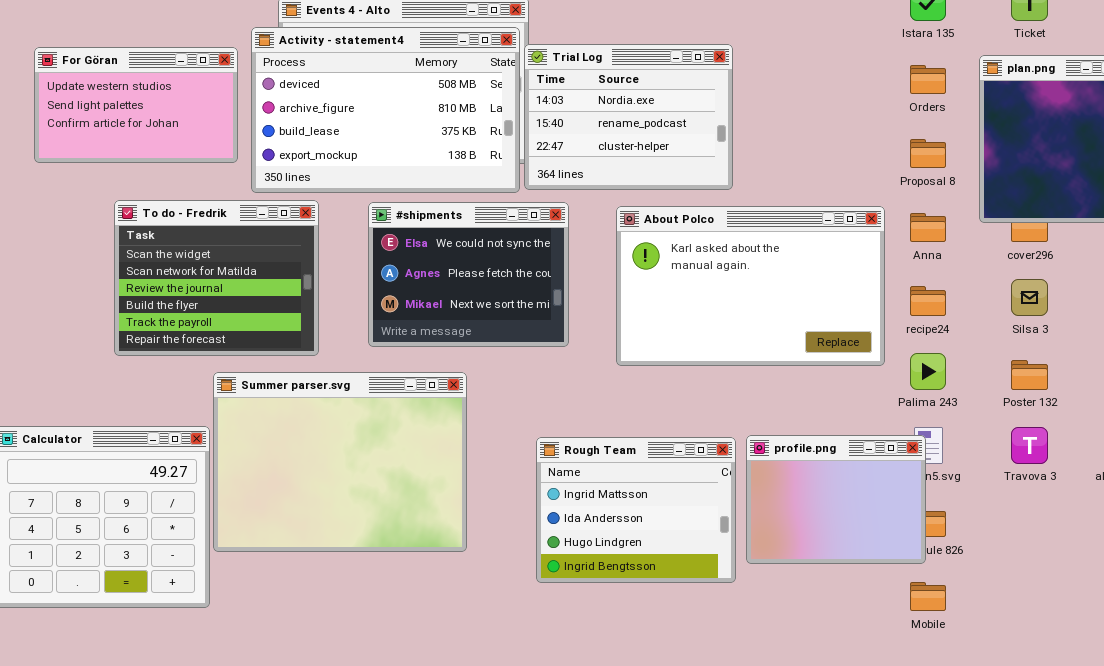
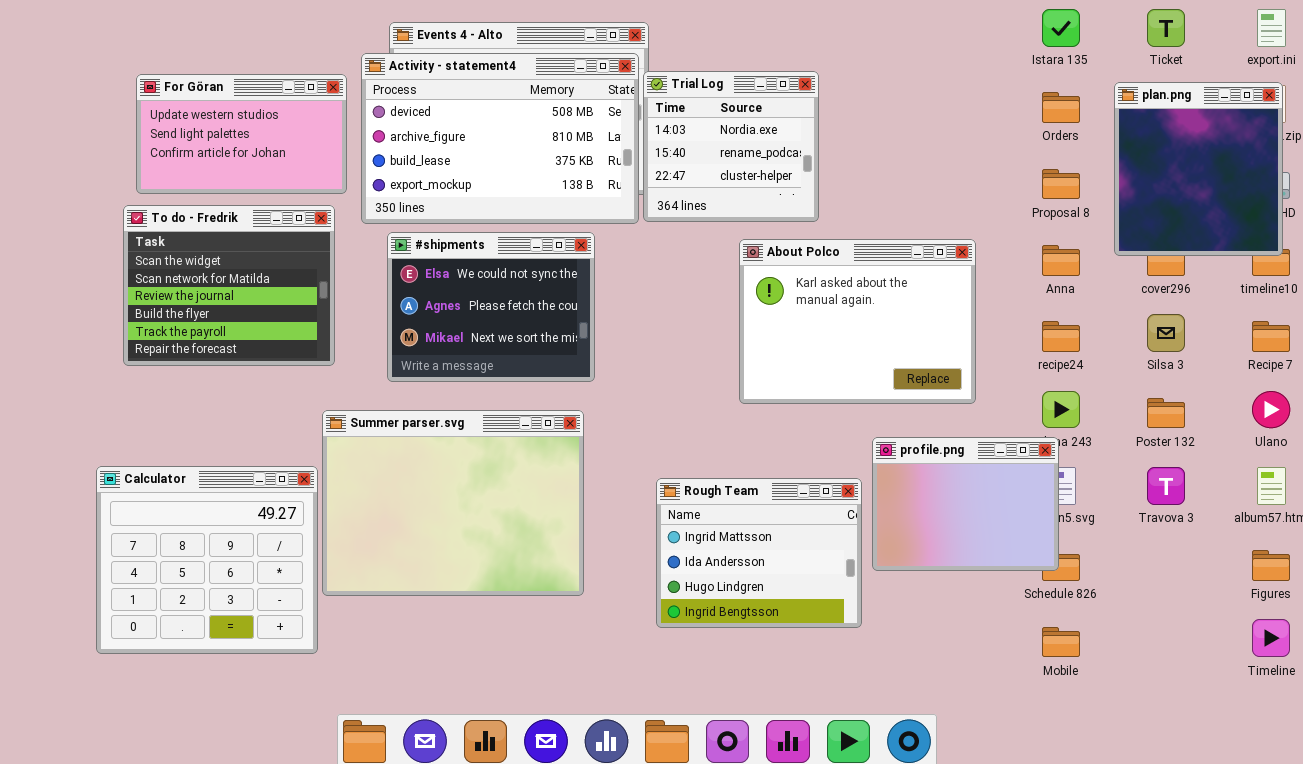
Trial Log: [524,44,733,190] -> [643,71,819,222], resized
To do - Fredrik: [114,200,319,356] -> [123,205,335,366], moved
#shipments: [368,202,569,347] -> [387,232,595,382], moved
About Polco: [616,206,885,366] -> [739,239,976,404], resized
profile.png: [746,435,926,564] -> [872,437,1059,571], moved

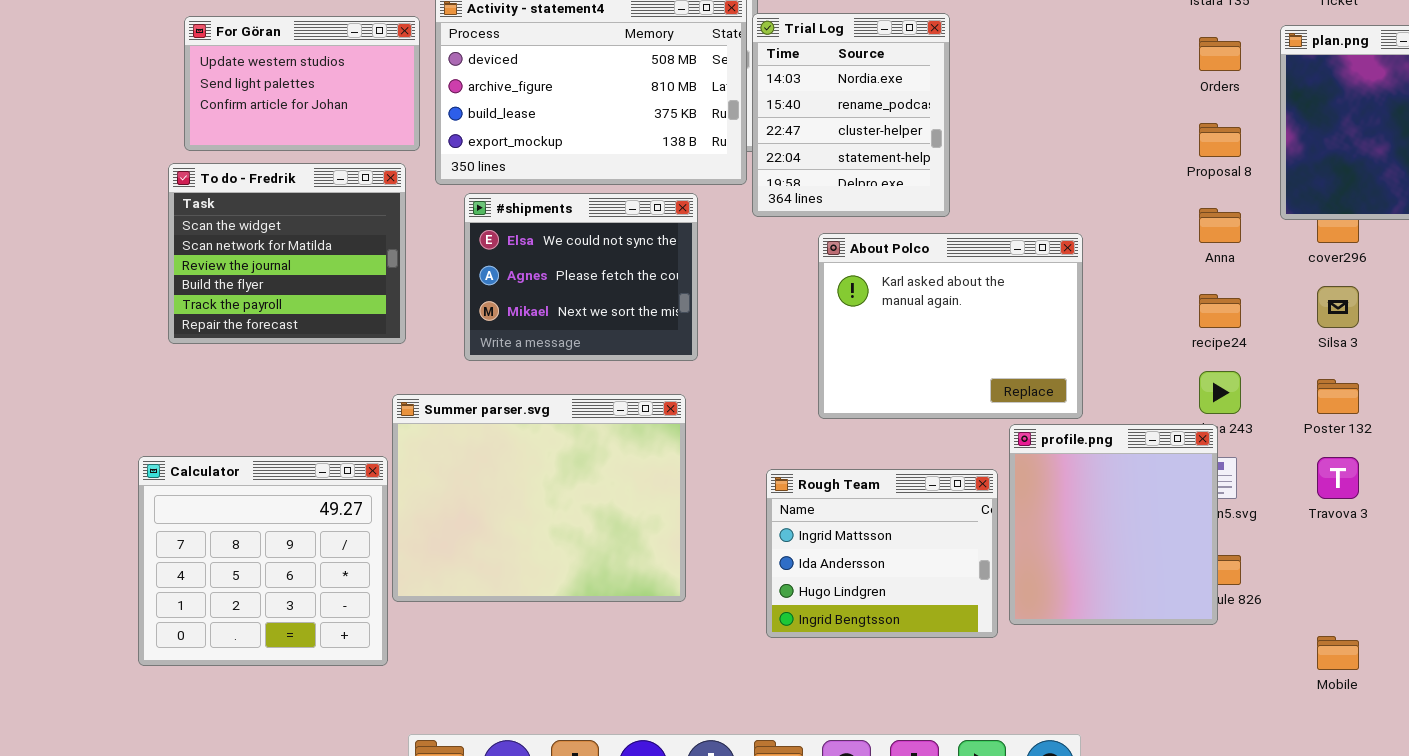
Trial Log: [643,71,819,222] -> [752,13,950,217], resized
About Polco: [739,239,976,404] -> [818,233,1083,419], moved
profile.png: [872,437,1059,571] -> [1009,424,1218,625], resized
Mobile: [1042,627,1080,657] -> [1317,636,1359,670], moved

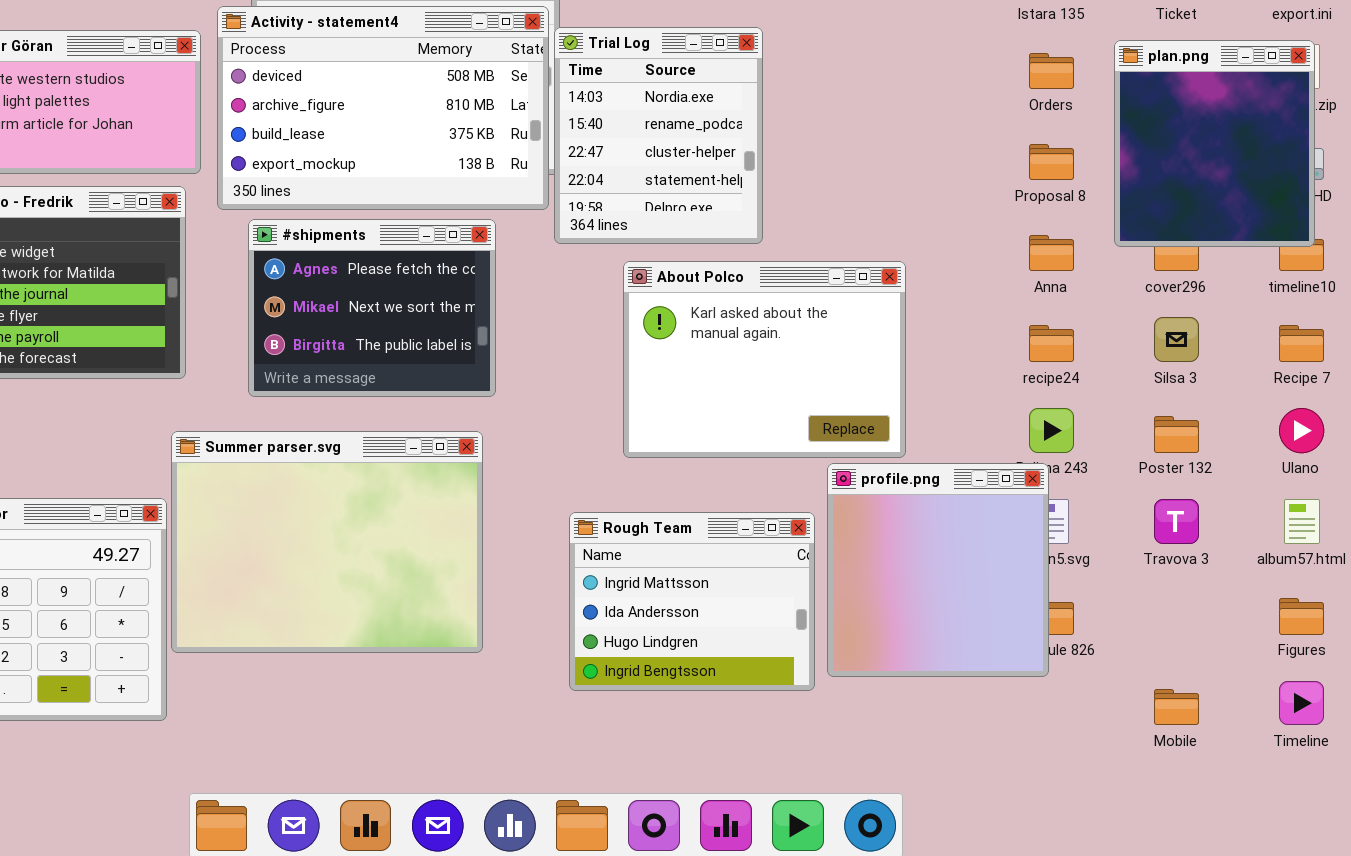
#shipments: [464,193,698,361] -> [248,219,496,397], scrolled down 1 row

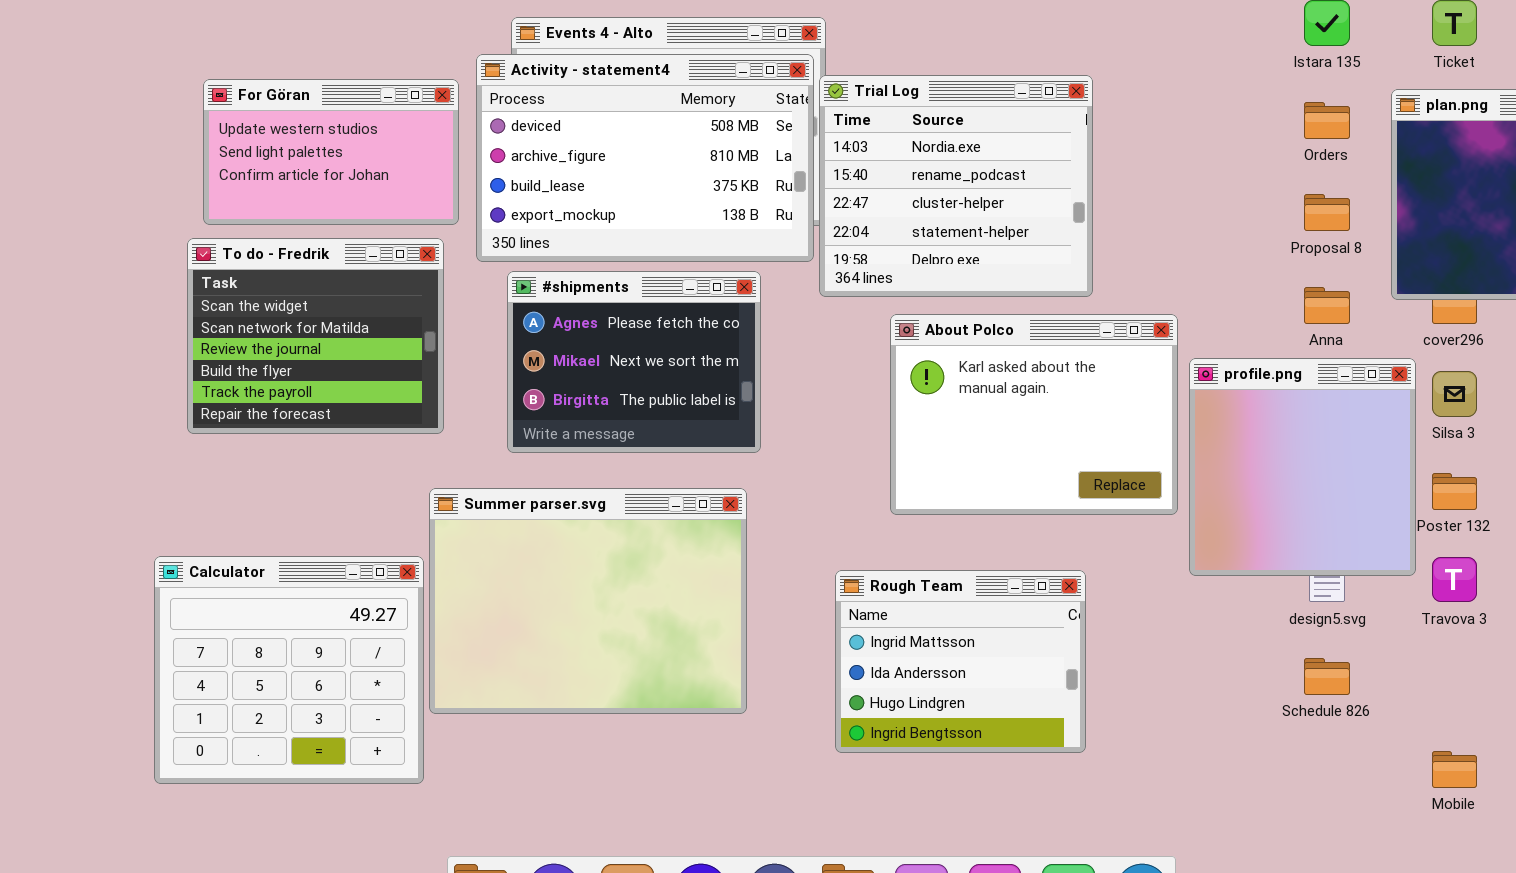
Trial Log: [554,27,763,244] -> [819,75,1093,297], resized
profile.png: [827,463,1049,677] -> [1189,358,1416,576], moved

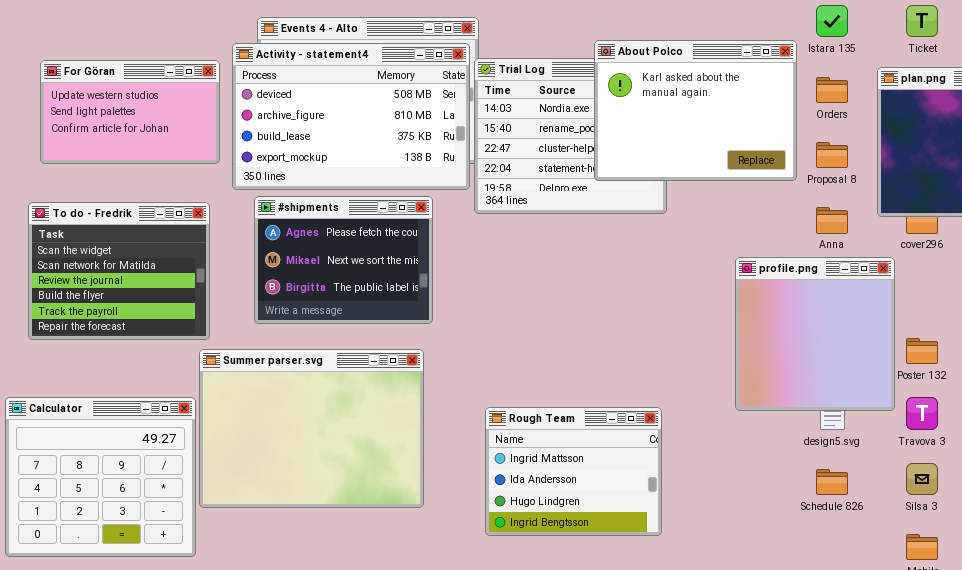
To do - Fredrik: [187,238,444,434] -> [28,202,210,340], moved
About Polco: [890,314,1178,515] -> [594,40,797,181], moved
Silsa 3: [1432,371,1477,417] -> [906,463,938,495], moved

